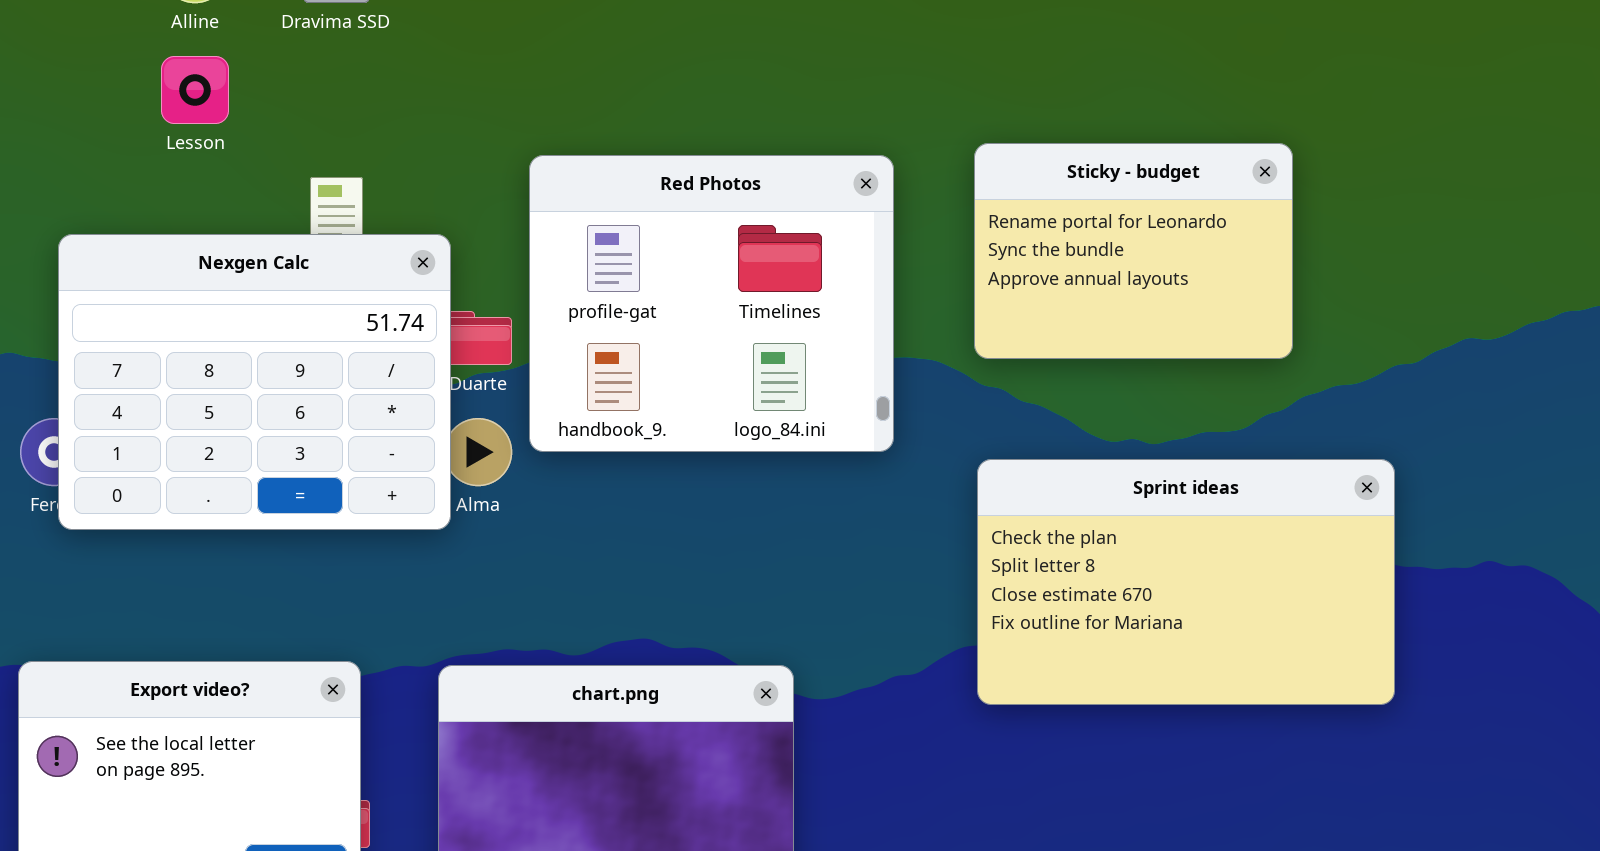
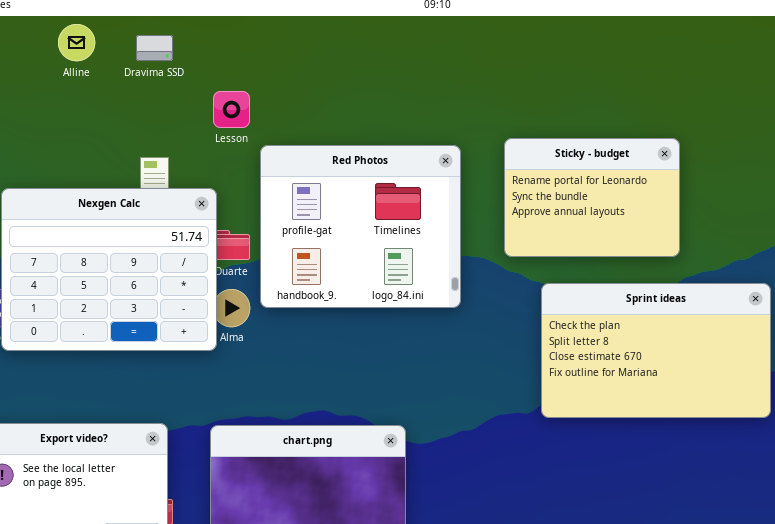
Lesson: [161,56,229,124] -> [213,91,250,128], moved
Sprint ideas: [977,459,1395,705] -> [541,283,771,418], moved

